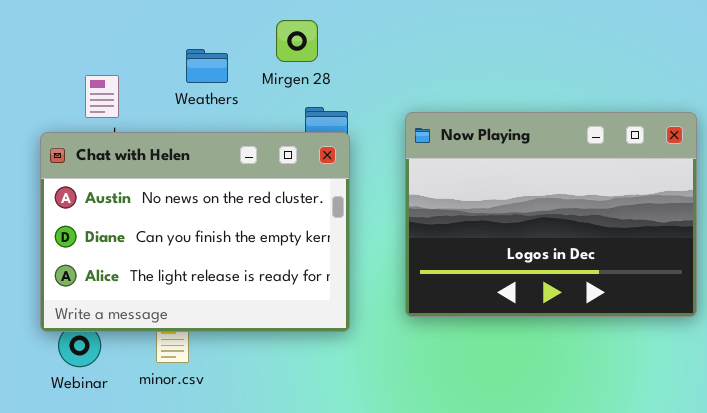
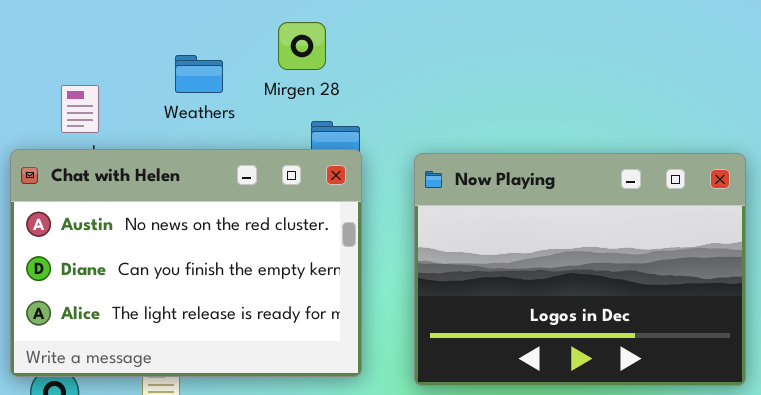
Now Playing: [405,112,697,317] -> [414,153,746,386], moved

